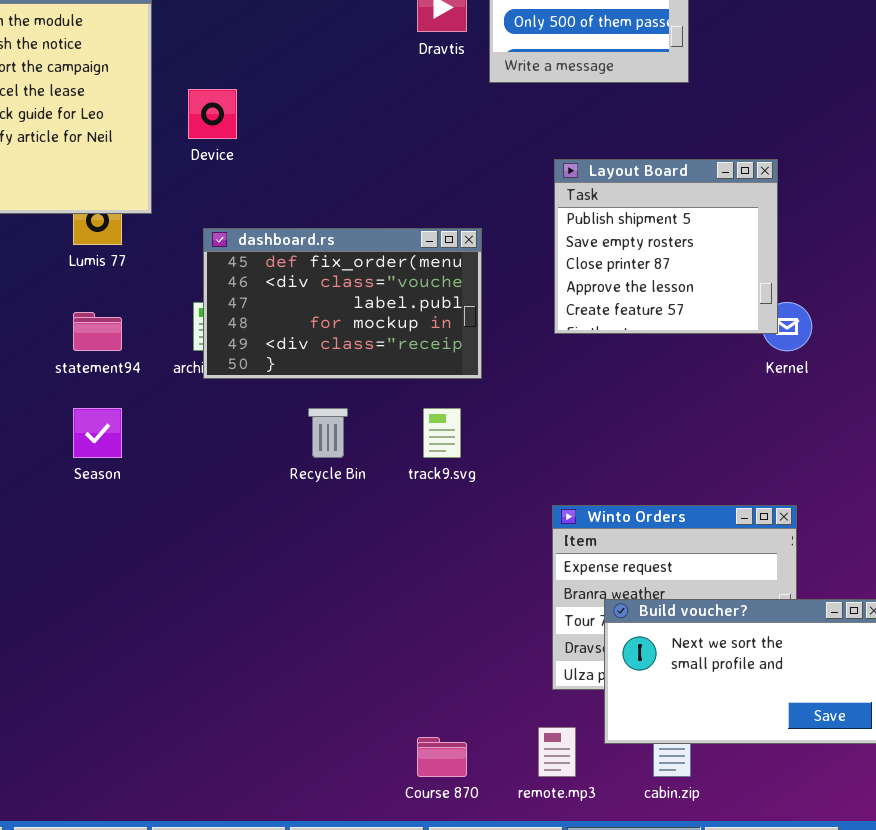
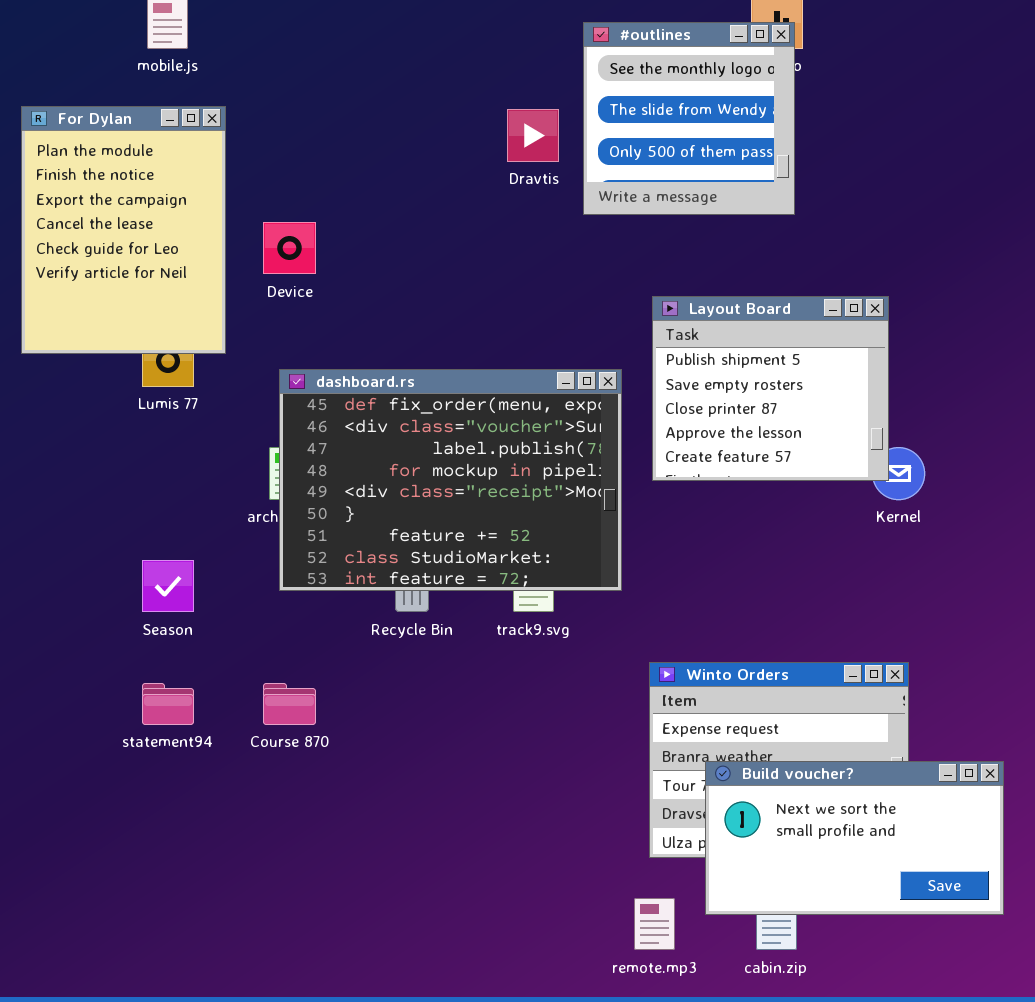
dashboard.rs: [203,228,482,379] -> [279,369,622,591], resized
statement94: [73,312,122,351] -> [142,683,194,725], moved
Course 870: [417,737,467,777] -> [263,683,316,725], moved

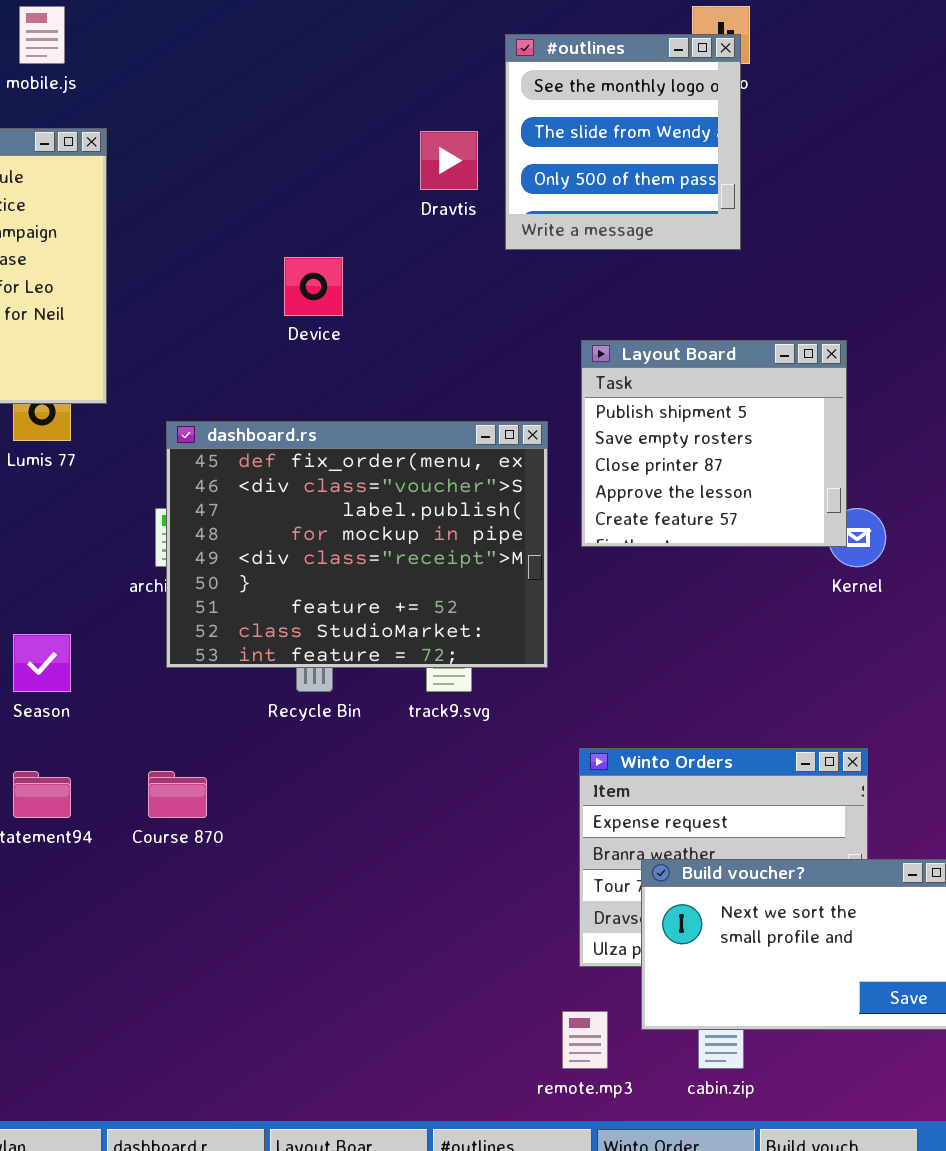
Device: [263,222,316,274] -> [284,257,343,316], moved

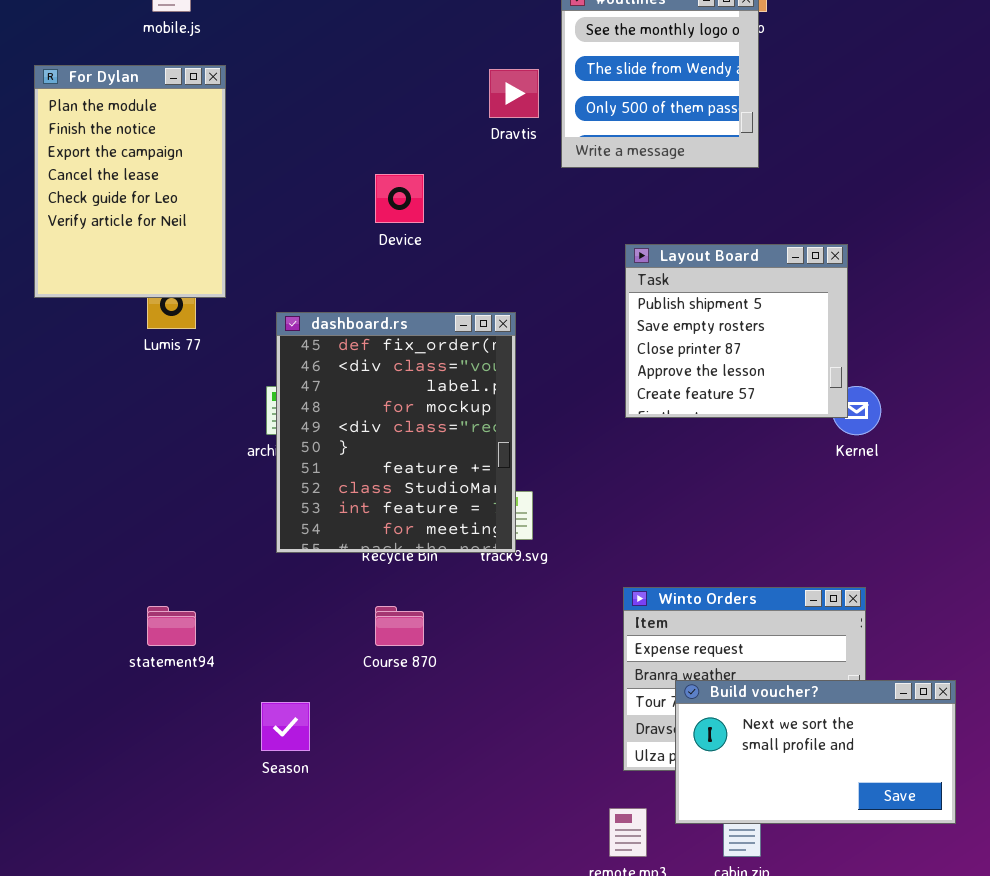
dashboard.rs: [166,421,548,668] -> [276,312,516,553], resized
Season: [13,634,71,692] -> [261,702,310,751], moved
Course 870: [148,771,207,818] -> [375,606,424,646], moved

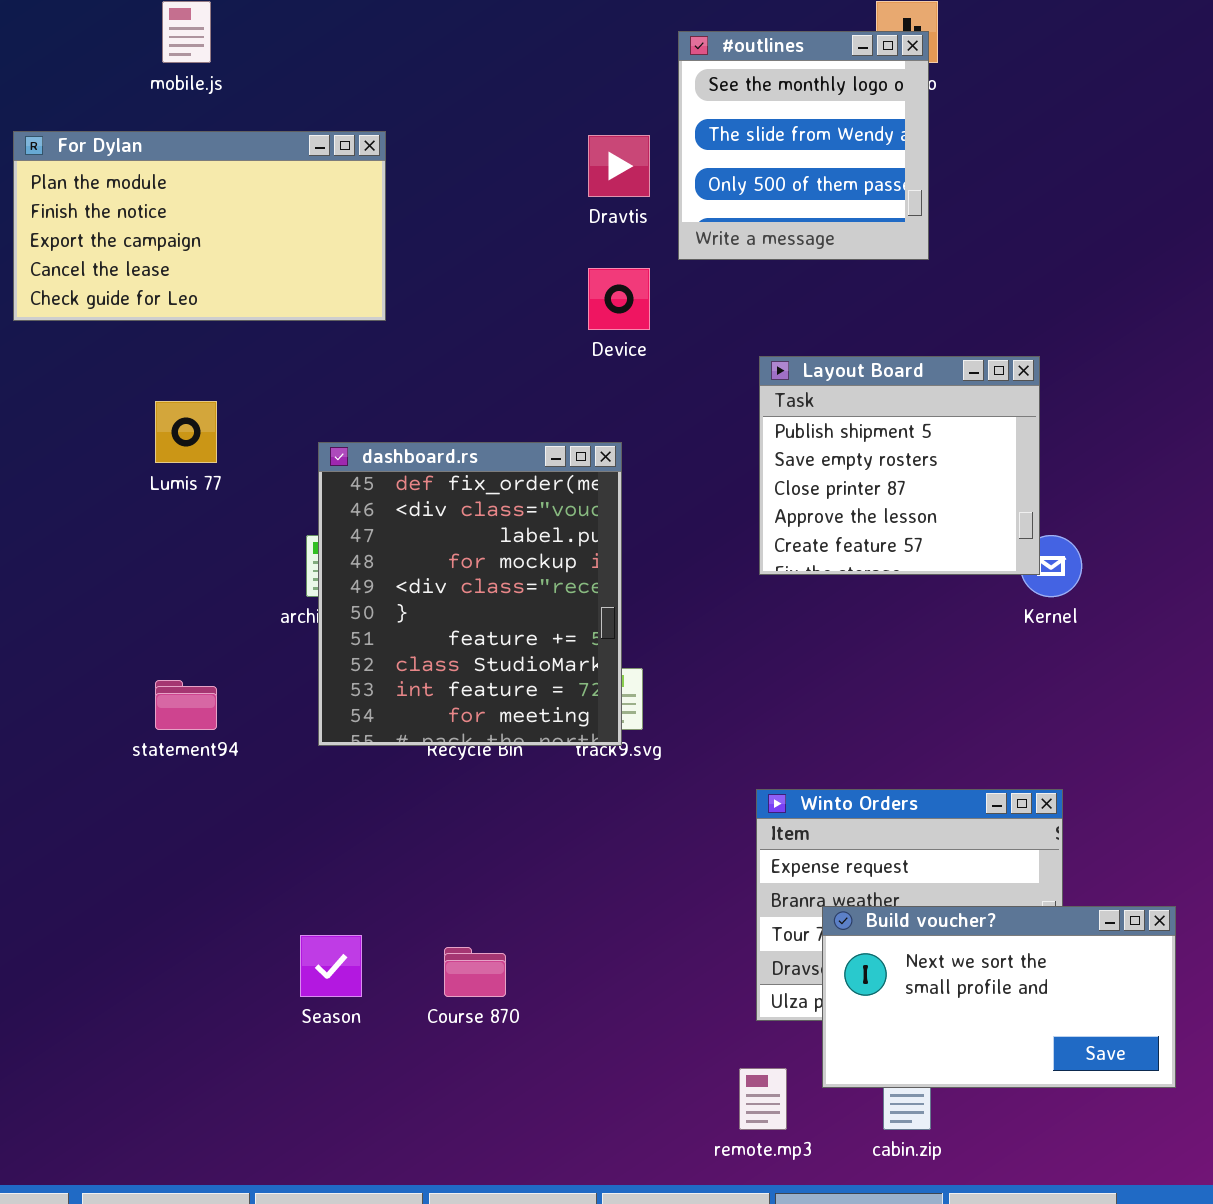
For Dylan: [34,65,226,298] -> [13,131,386,321], resized
Device: [375,174,424,223] -> [588,268,650,330], moved
statement94: [147,606,196,646] -> [155,680,217,730], moved
Course 870: [375,606,424,646] -> [444,947,506,997], moved

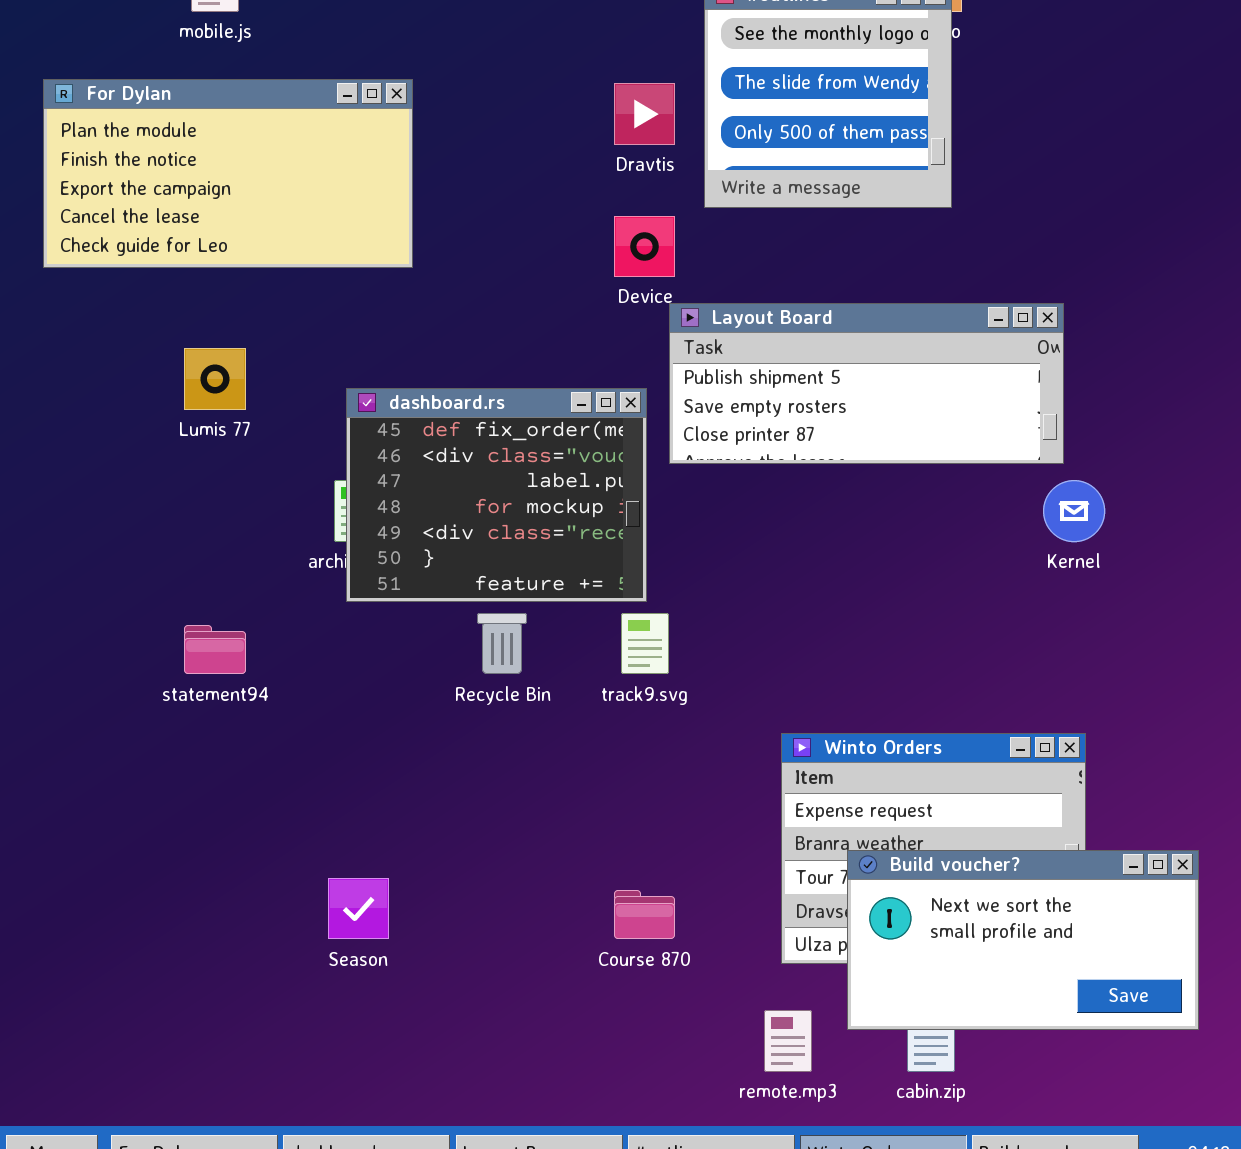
Layout Board: [759,356,1040,575] -> [669,303,1064,464], resized
dashboard.rs: [318,442,622,746] -> [346,388,647,602], resized
Course 870: [444,947,506,997] -> [614,890,675,939], moved

